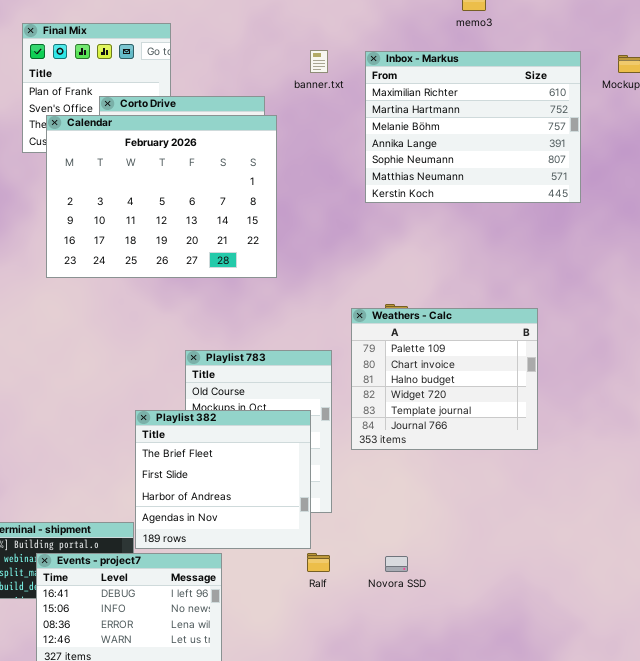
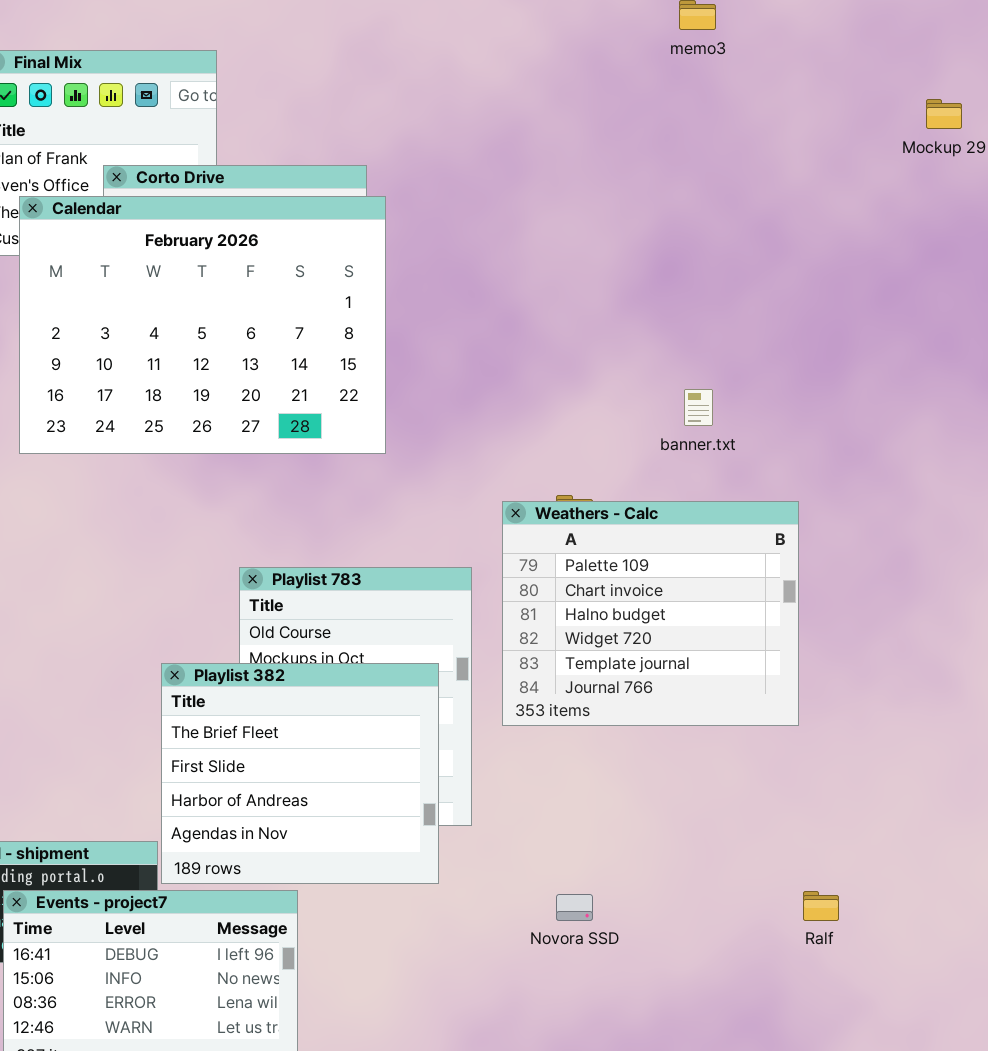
banner.txt: [310,50,328,73] -> [684,389,713,426], moved
Inbox - Markus: [365,51,581,203] -> none, closed
Ralf: [307,553,330,572] -> [803,891,839,921], moved

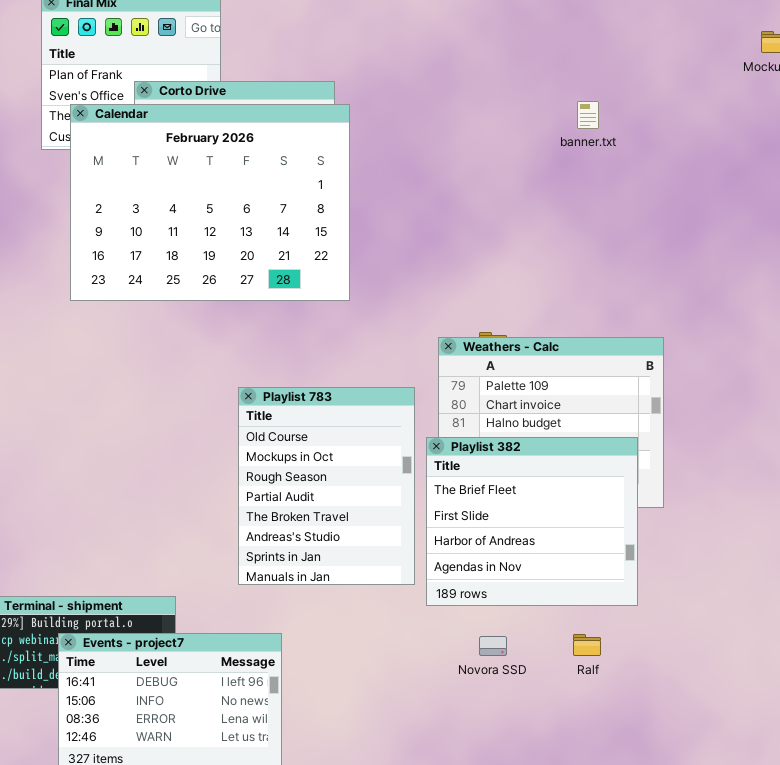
banner.txt: [684,389,713,426] -> [577,101,599,129], moved
Playlist 382: [161,663,439,884] -> [426,437,638,606], moved
Ralf: [803,891,839,921] -> [573,634,601,656], moved

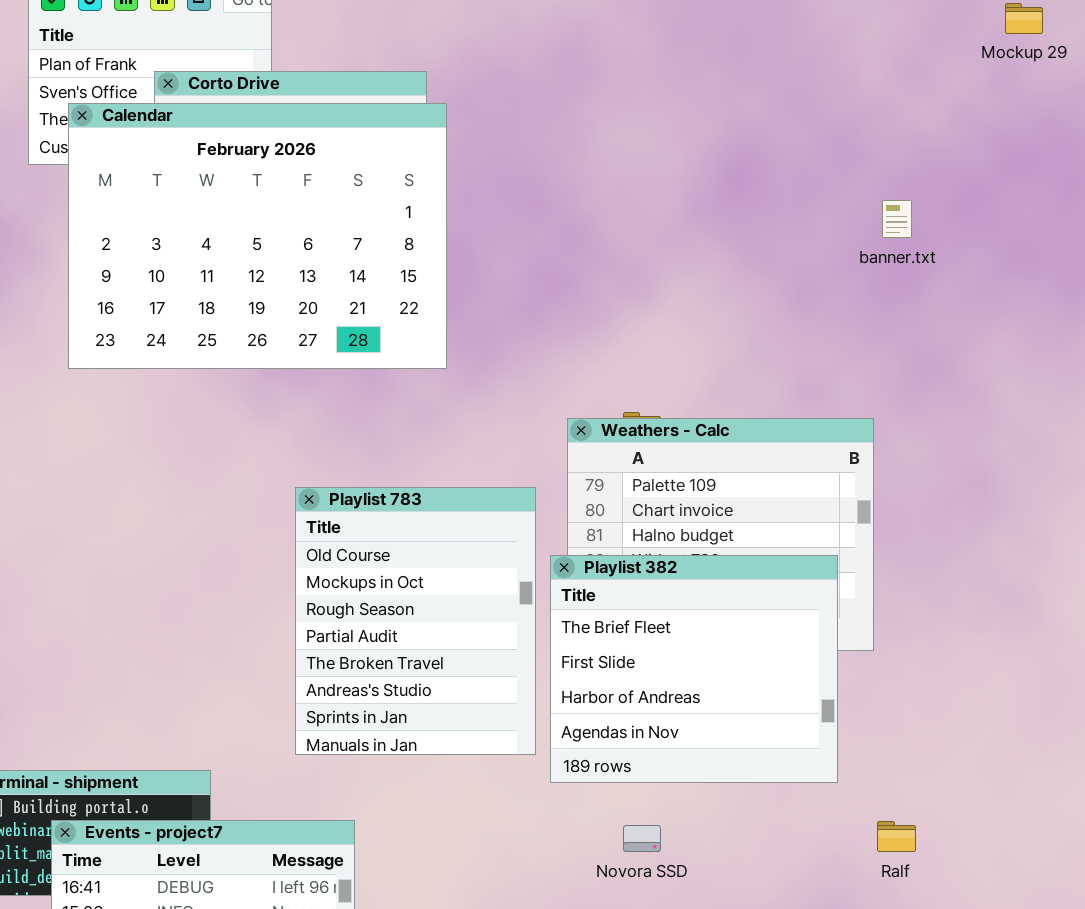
banner.txt: [577,101,599,129] -> [882,200,912,238], moved
Ralf: [573,634,601,656] -> [877,821,916,852], moved

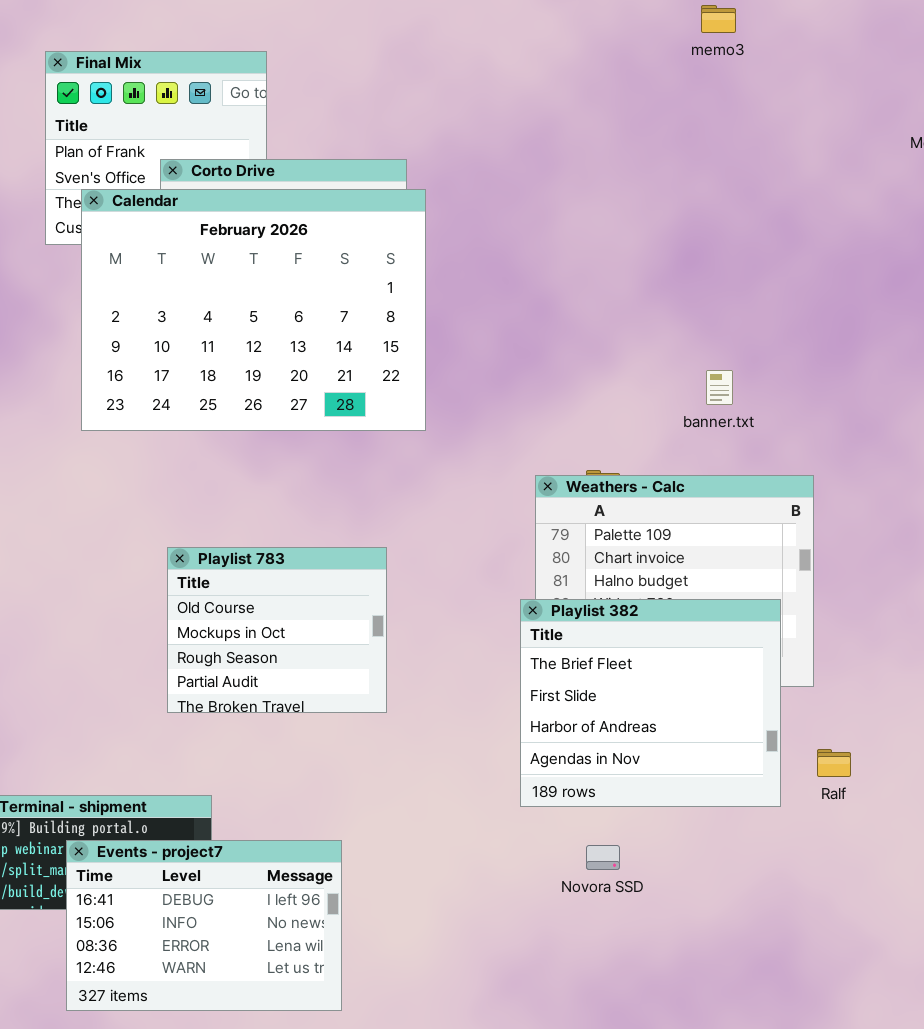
banner.txt: [882,200,912,238] -> [706,370,733,405], moved
Playlist 783: [295,487,536,755] -> [167,547,387,713], moved, resized
Ralf: [877,821,916,852] -> [817,749,851,777], moved

